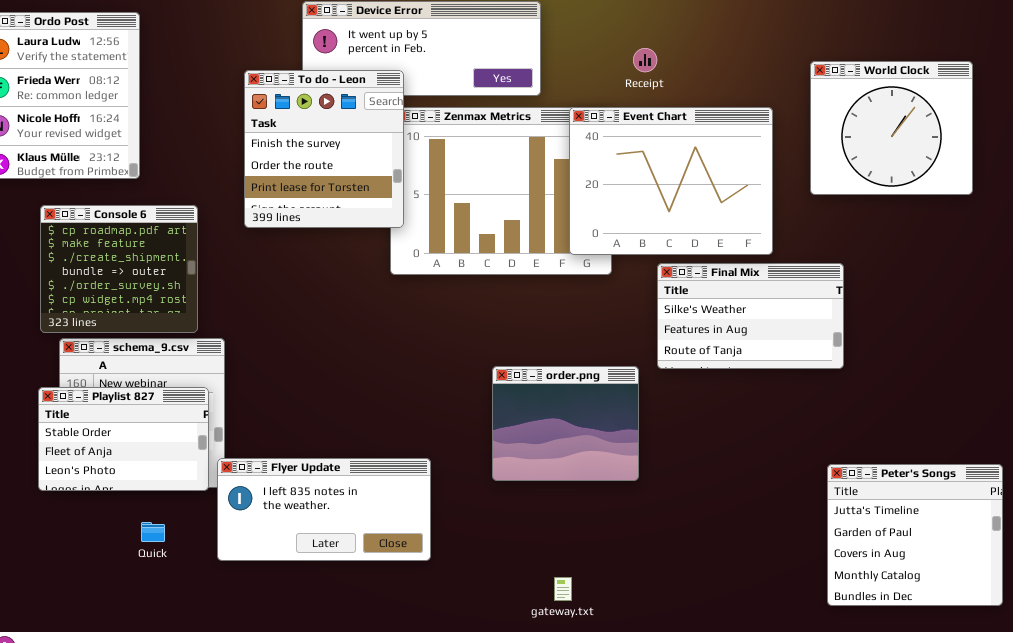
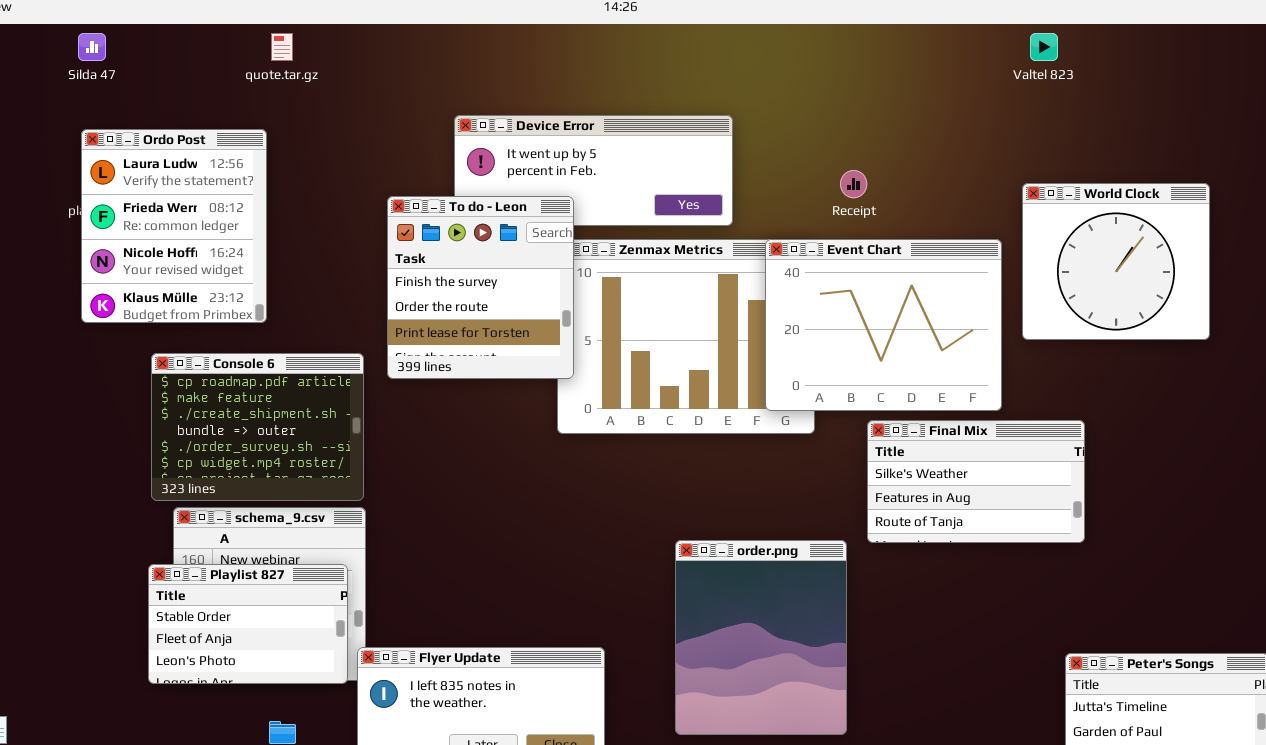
World Clock: [810,61,973,195] -> [1022,183,1210,340], moved
Console 6: [40,205,198,333] -> [151,353,364,501], resized
order.png: [492,366,639,481] -> [675,540,847,735], resized

